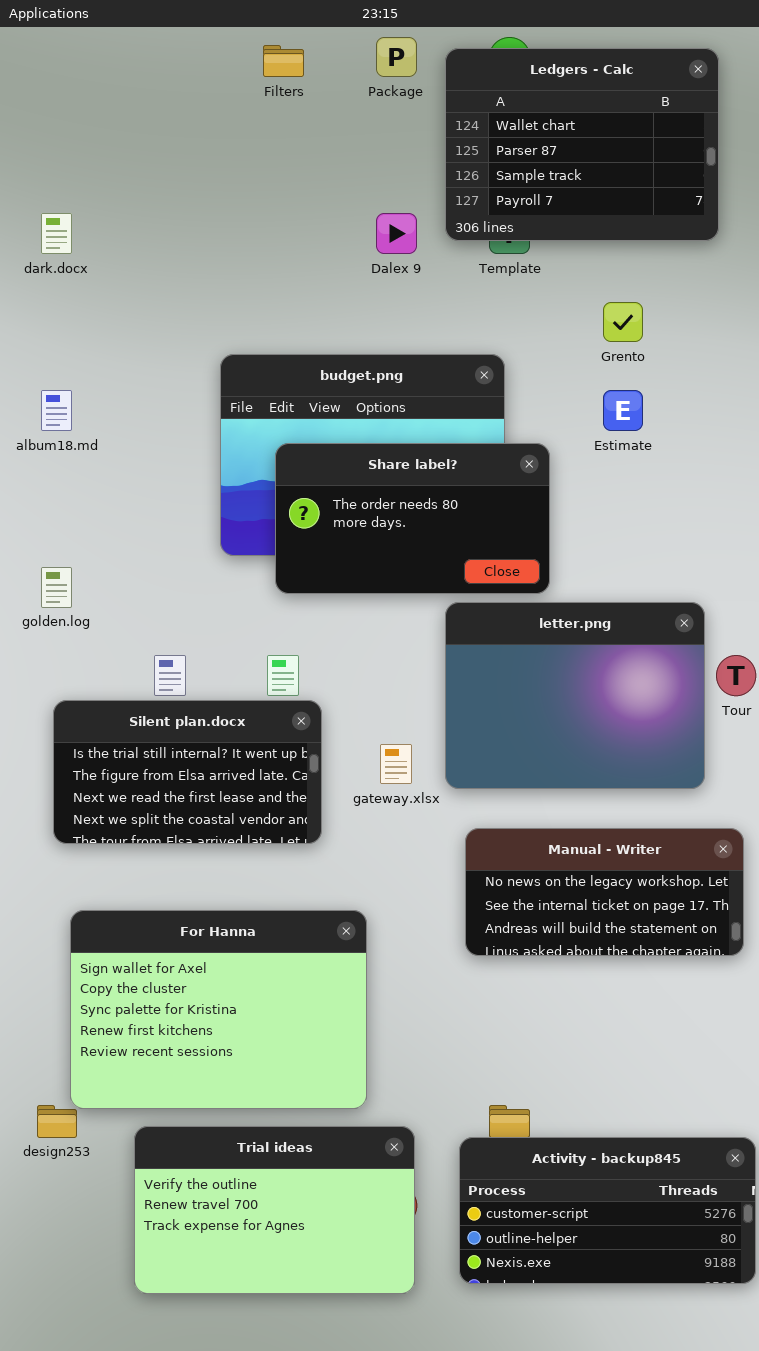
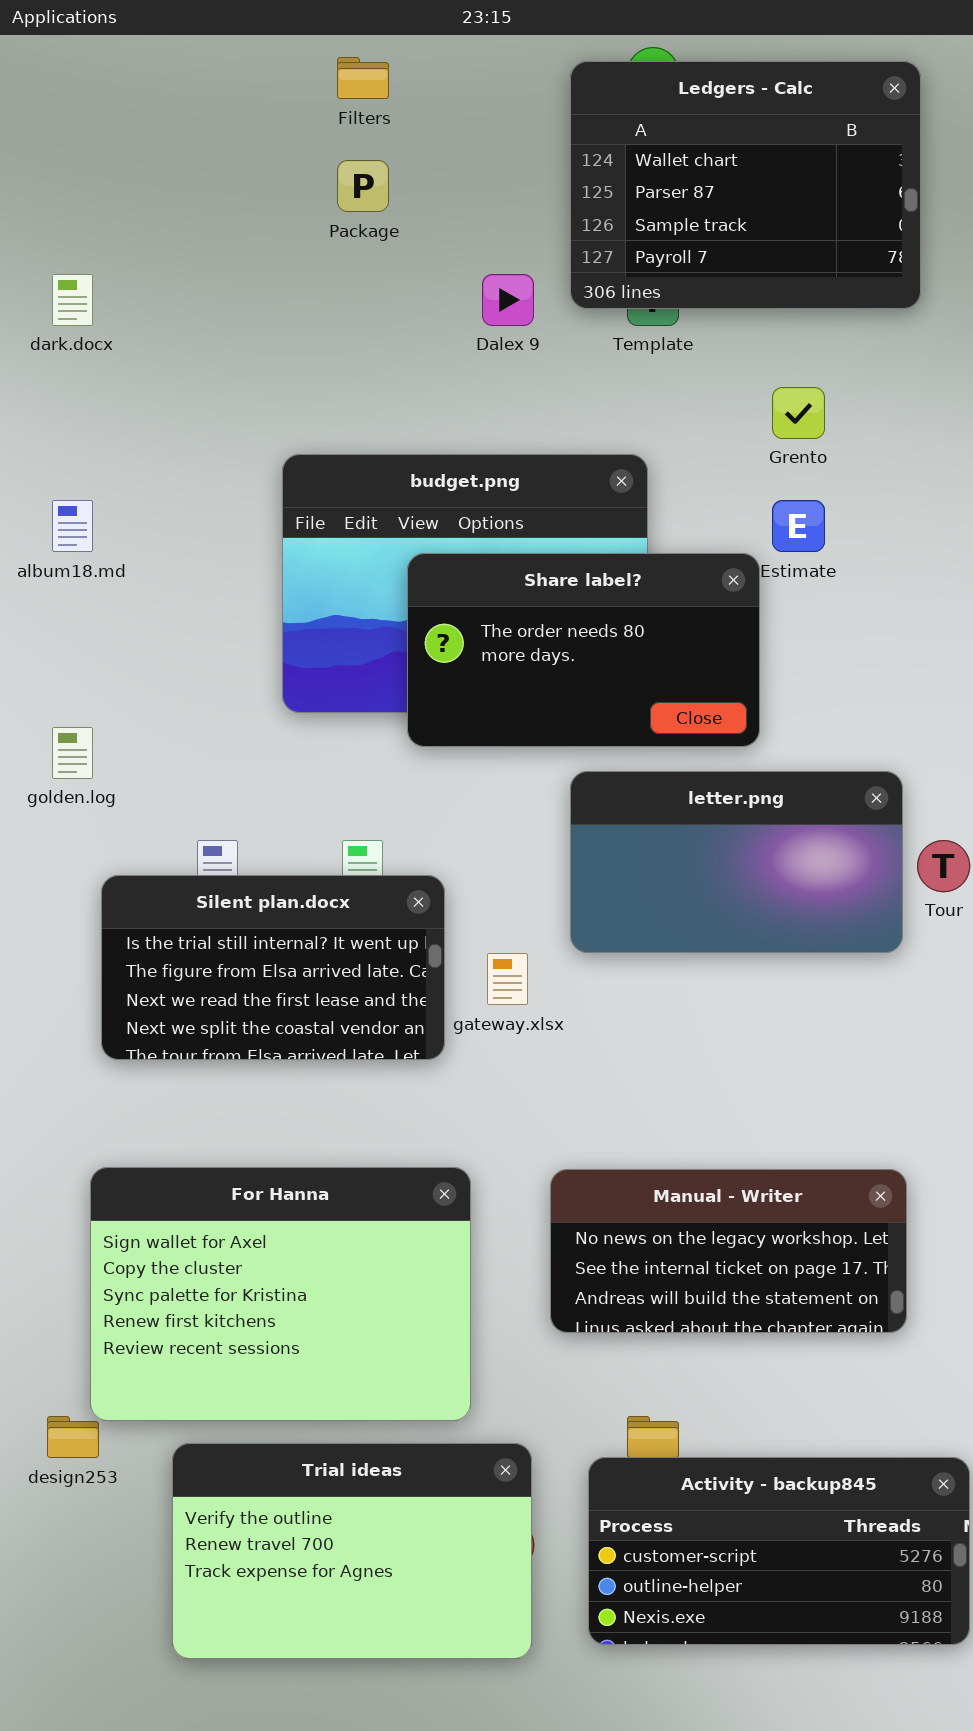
Package: [376,37,417,77] -> [337,160,389,212], moved
Share label?: [275,443,550,594] -> [407,553,760,747], moved
letter.png: [445,602,705,789] -> [570,771,903,953], resized
Silent plan.docx: [53,700,322,844] -> [101,875,445,1060], moved
Manual - Writer: [465,828,744,956] -> [550,1169,907,1333], moved

